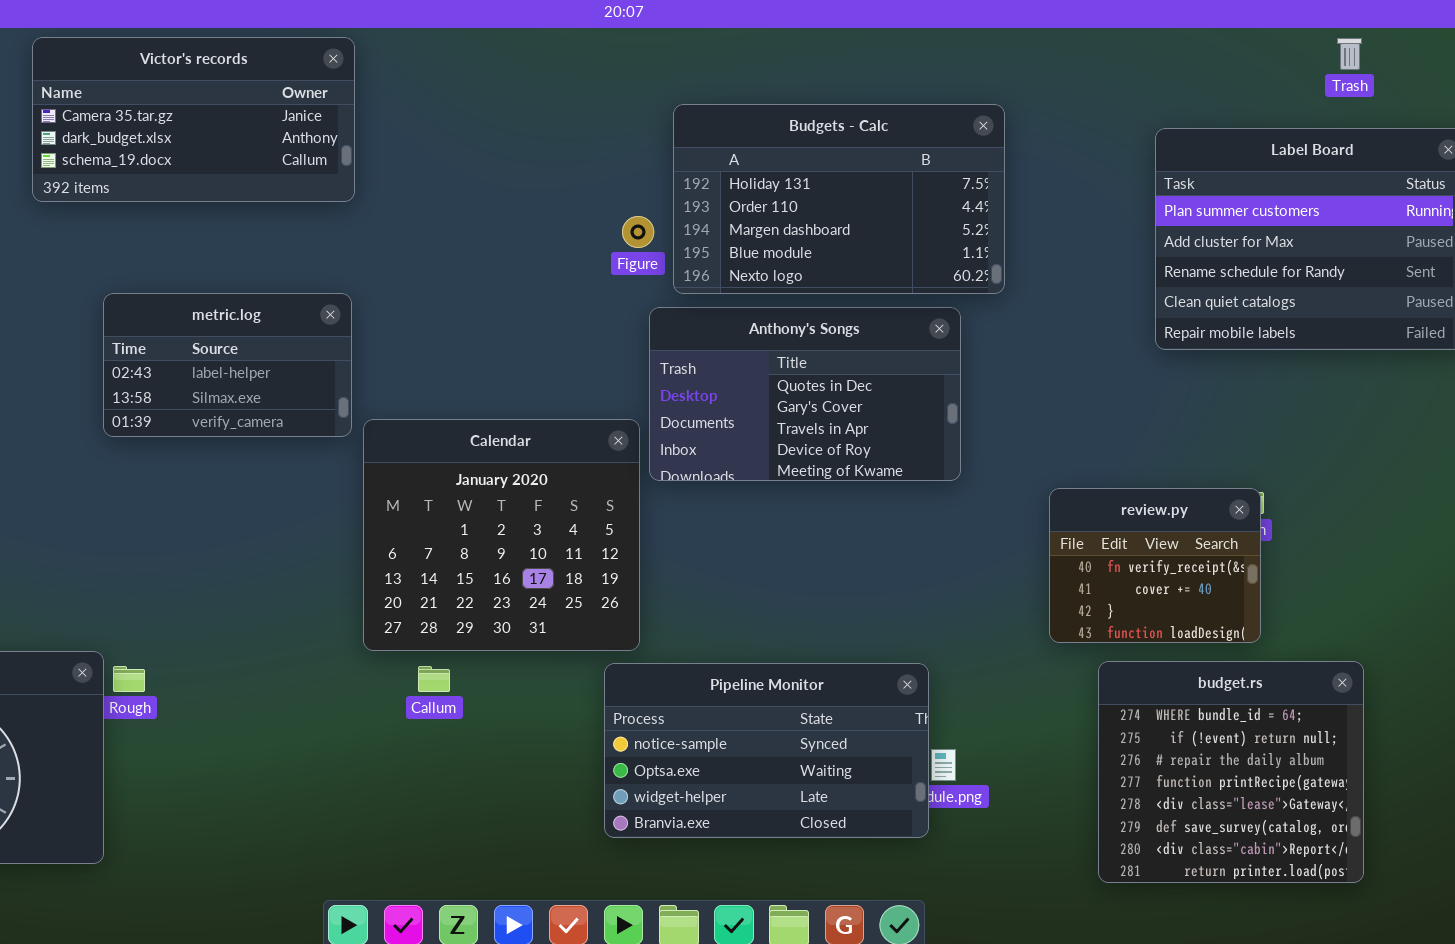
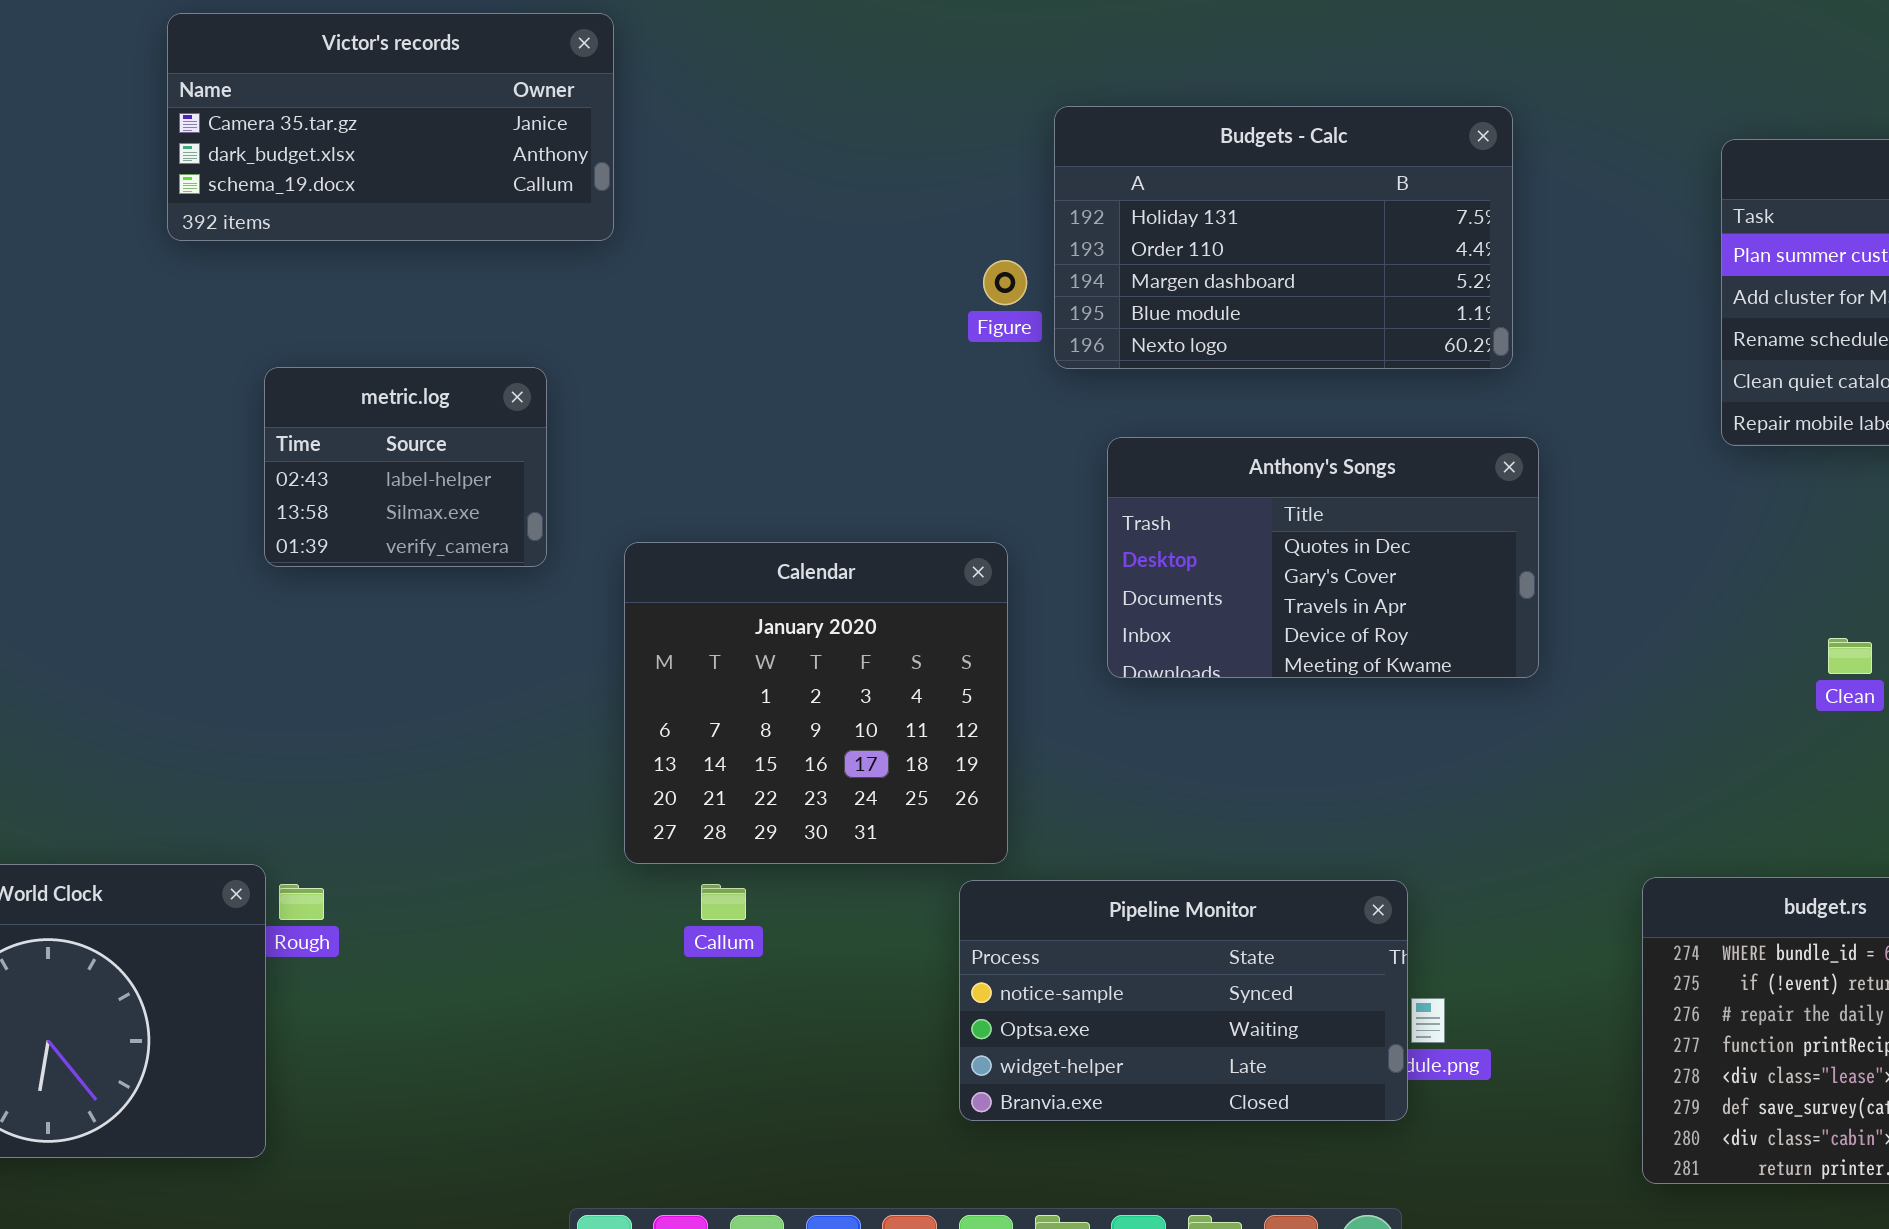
metric.log: [103,293,352,437] -> [264,367,547,567], resized
Anthony's Songs: [649,307,961,481] -> [1107,437,1539,678], moved
review.py: [1049,488,1261,643] -> none, closed

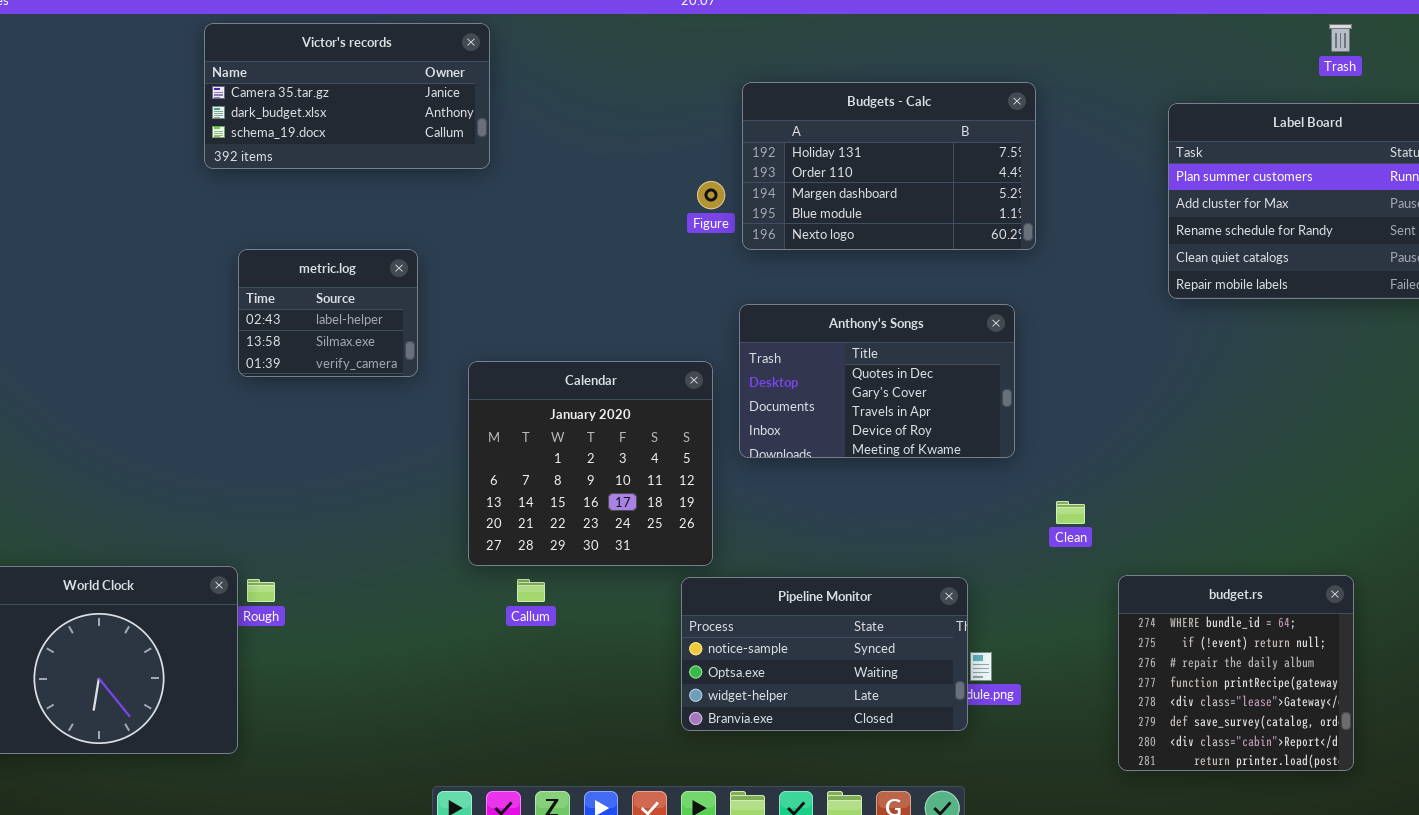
Victor's records: [167,13,614,241] -> [204,23,490,169], moved
Anthony's Songs: [1107,437,1539,678] -> [739,304,1015,458], moved
Clean: [1828,638,1872,674] -> [1056,501,1085,524], moved

